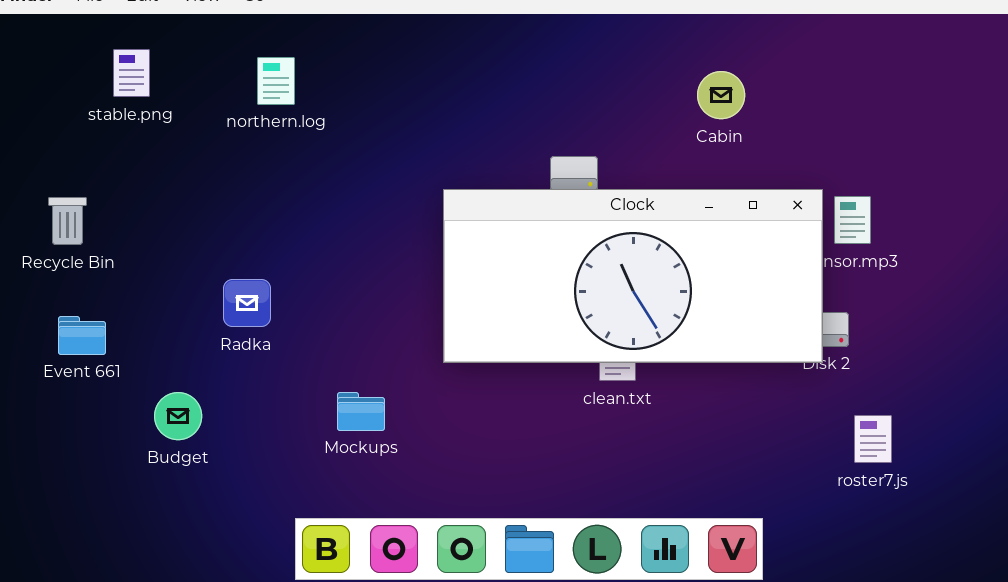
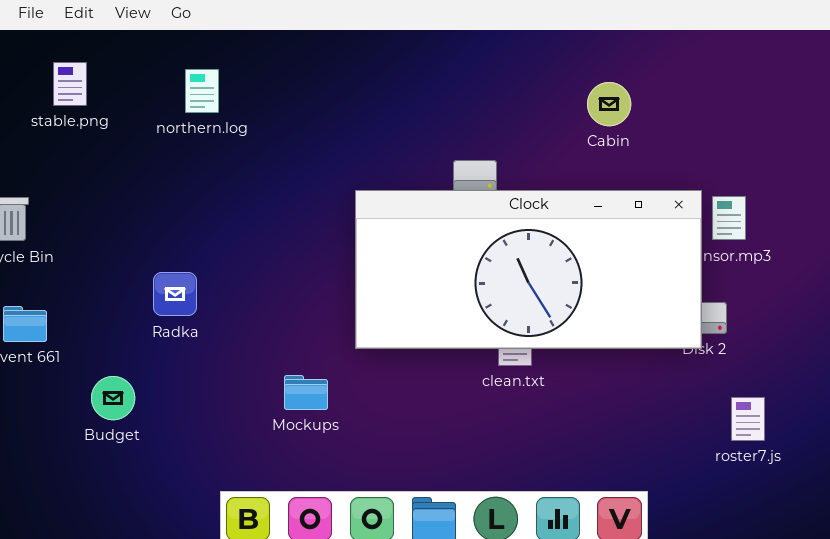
Mockups: [337,392,385,431] -> [284,375,328,410], moved

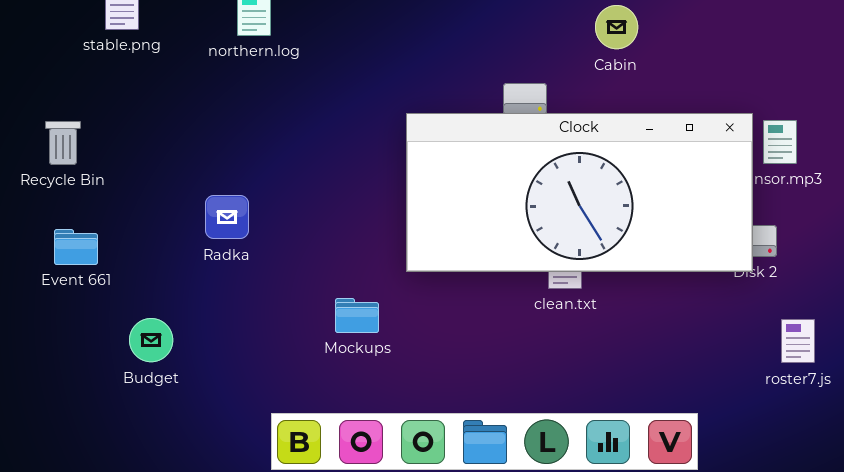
Cabin: [587,82,631,126] -> [595,5,638,49], moved
Budget: [91,376,135,420] -> [129,318,173,362], moved

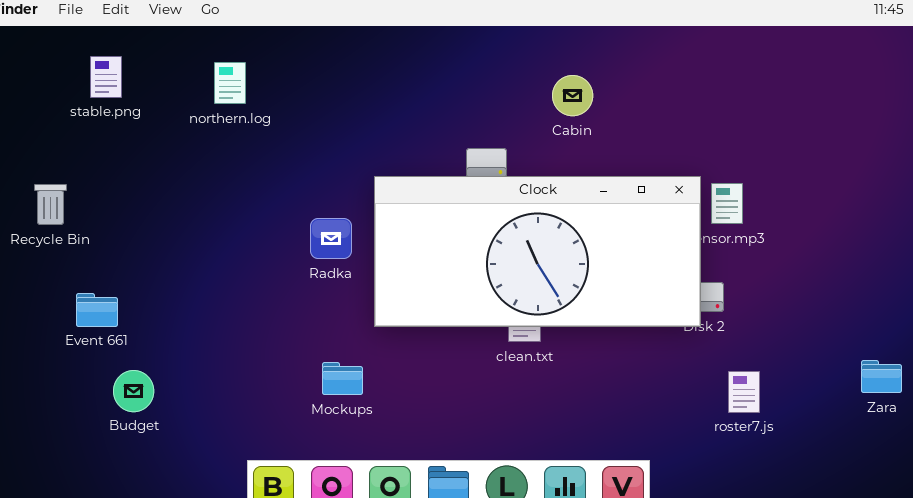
Radka: [205,195,249,239] -> [310,218,352,259], moved
Event 661: [54,229,98,265] -> [76,293,118,327], moved
Mockups: [335,298,379,333] -> [322,362,363,395], moved

